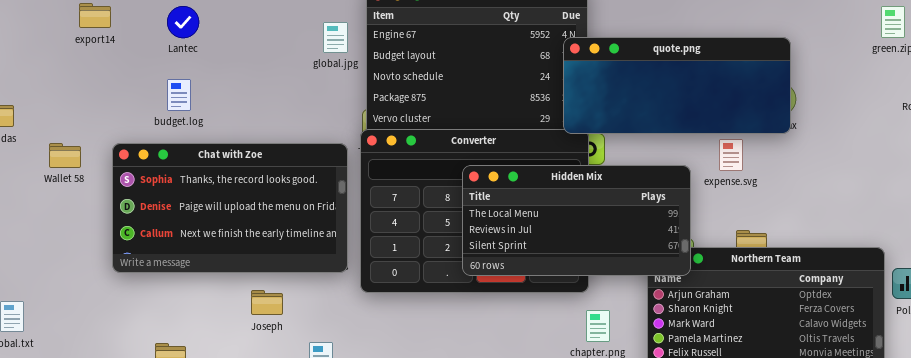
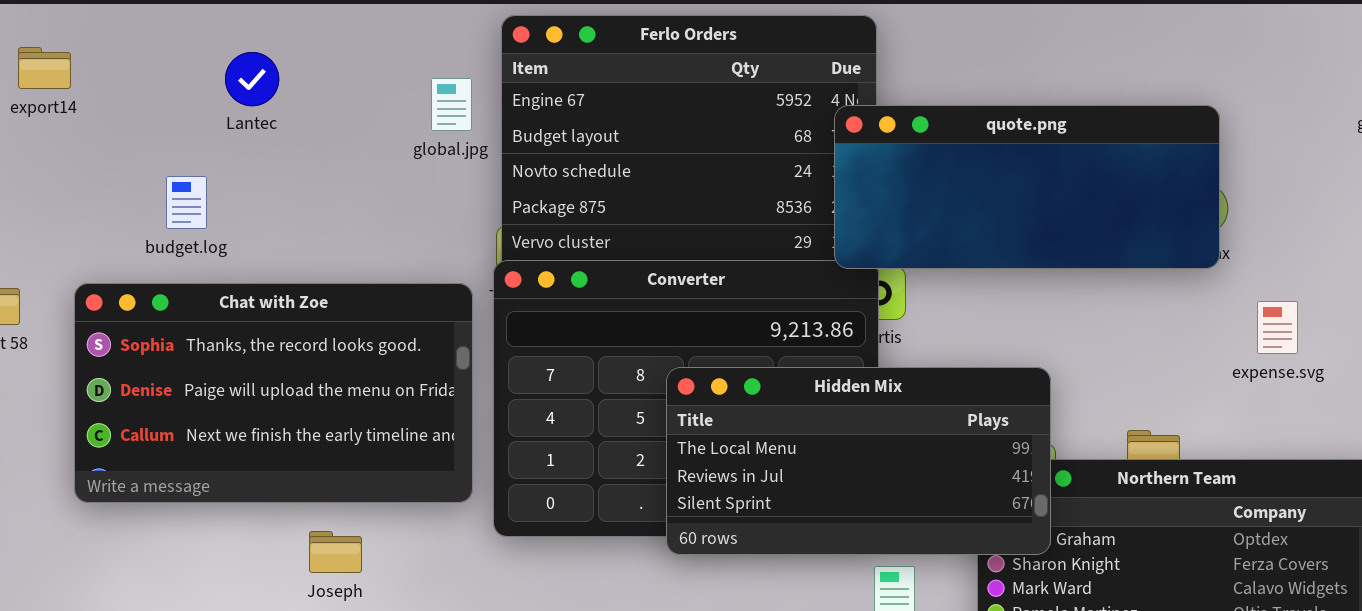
Lantec: [167,6,199,38] -> [225,52,279,106], moved
expense.svg: [719,139,743,171] -> [1257,301,1298,354], moved
Hidden Mix: [462,165,691,276] -> [666,367,1051,555], moved

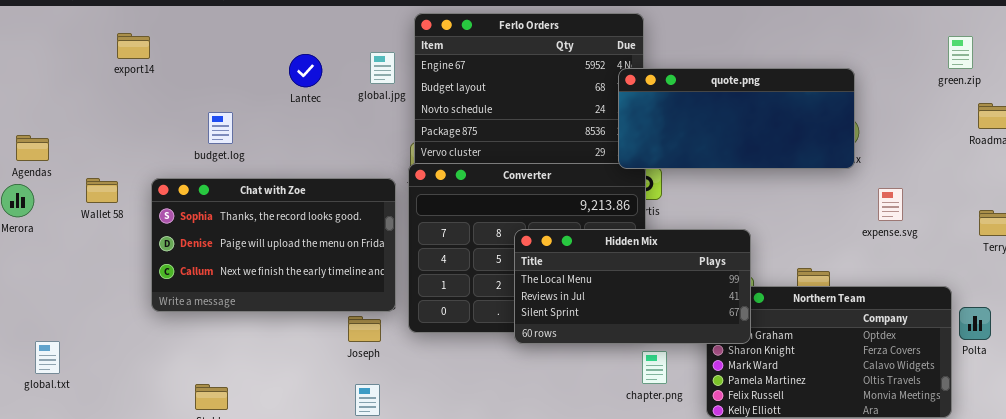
Lantec: [225,52,279,106] -> [289,54,322,87], moved
Joseph: [309,531,362,573] -> [348,316,381,342], moved

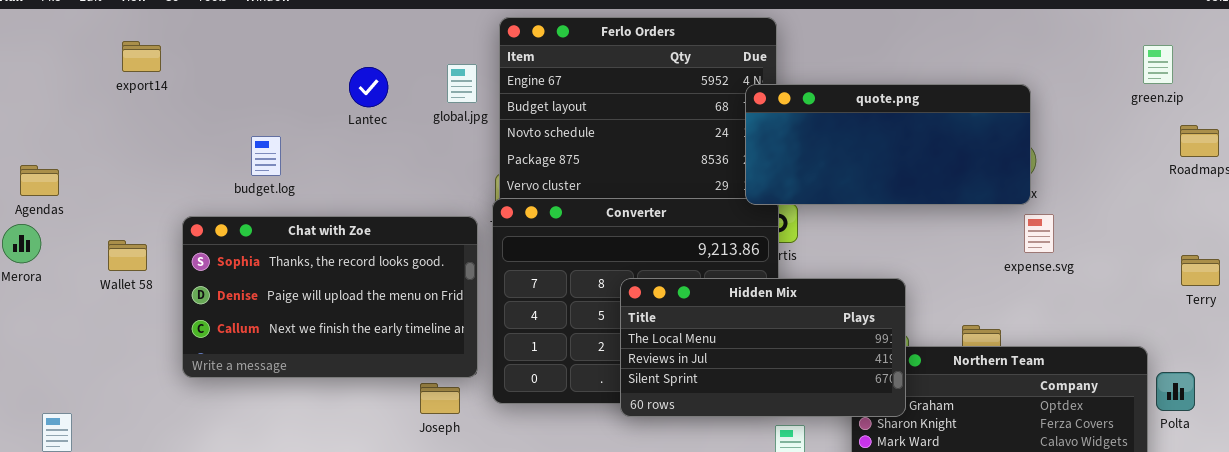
export14: [117,33,150,59] -> [122,41,161,72], moved
Wallet 58: [86,178,118,203] -> [108,240,147,271], moved
expense.svg: [878,188,903,221] -> [1024,214,1054,253], moved

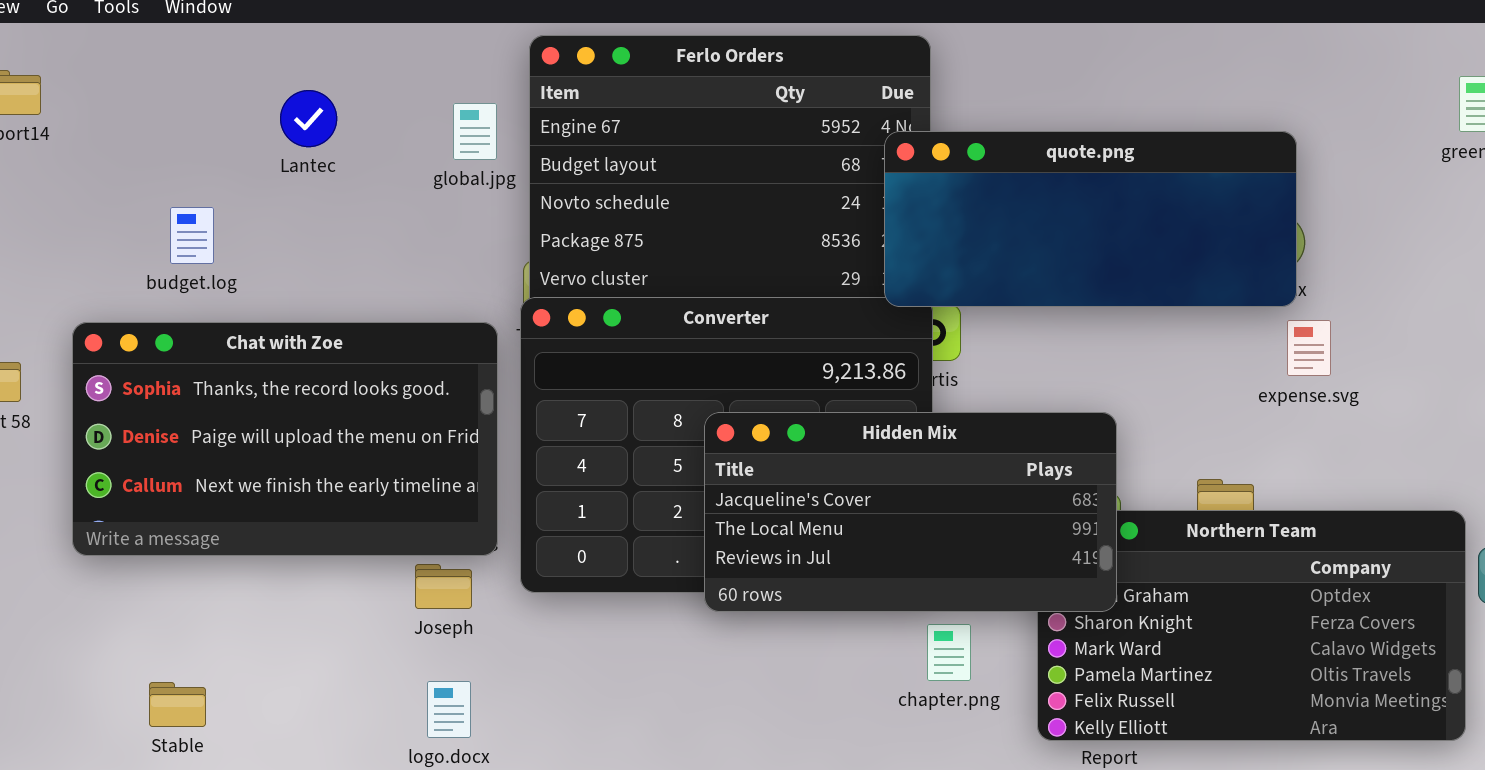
Lantec: [349,67,388,107] -> [280,90,337,147], moved
Hidden Mix: [620,278,906,417] -> [704,412,1117,612], scrolled up 1 row

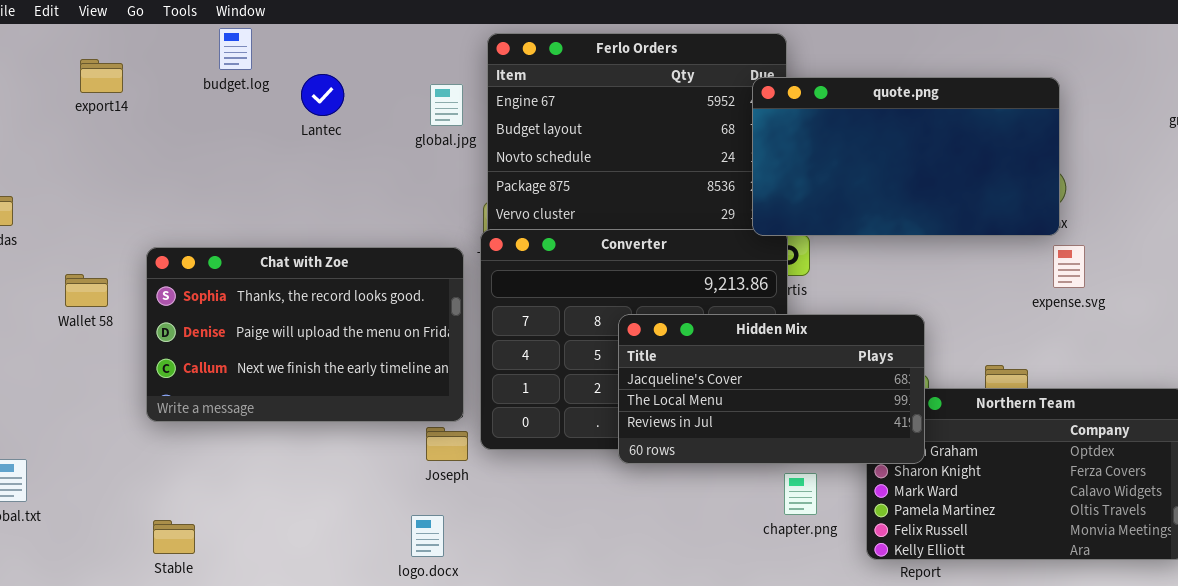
quote.png: [884,131,1297,307] -> [752,77,1060,236], resized
budget.log: [170,207,214,264] -> [219,28,252,70], moved
Joseph: [415,564,472,609] -> [426,427,468,461], moved
Stable: [149,682,206,727] -> [153,520,195,554], moved

